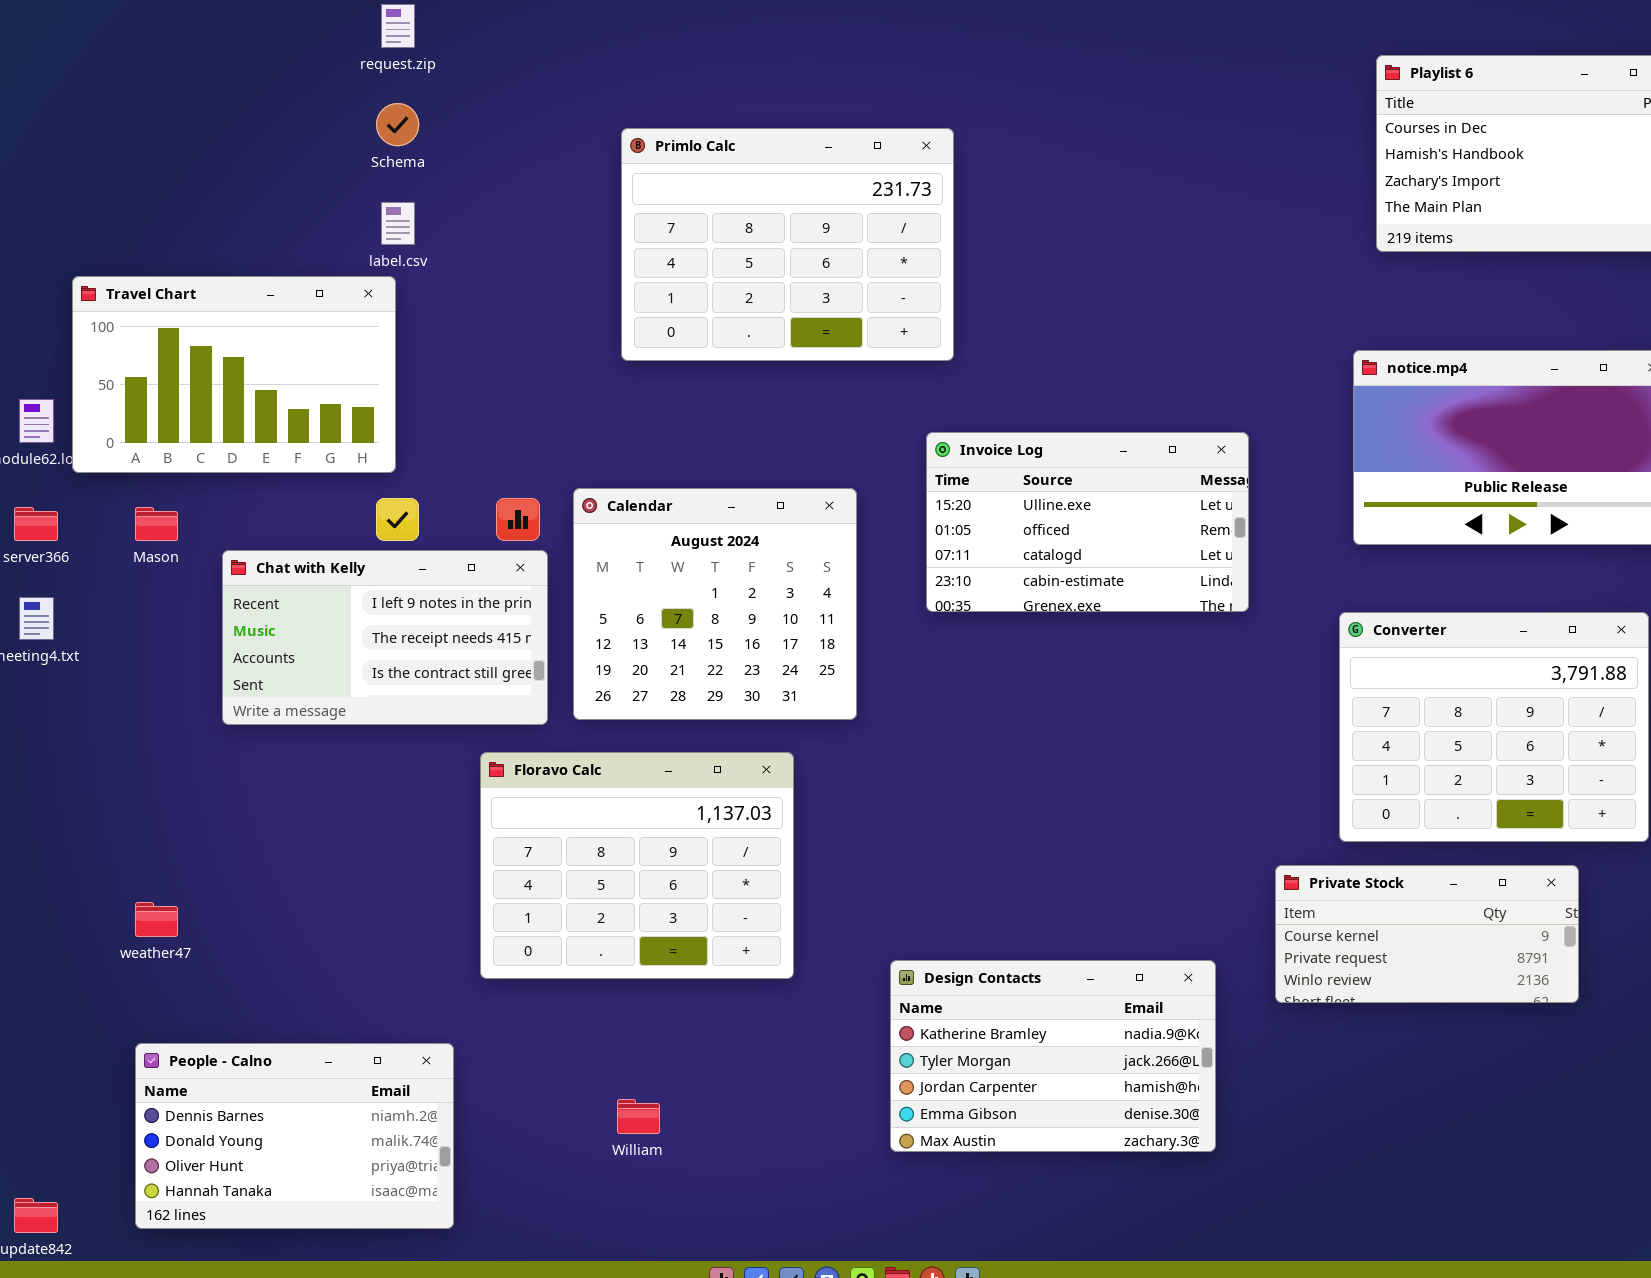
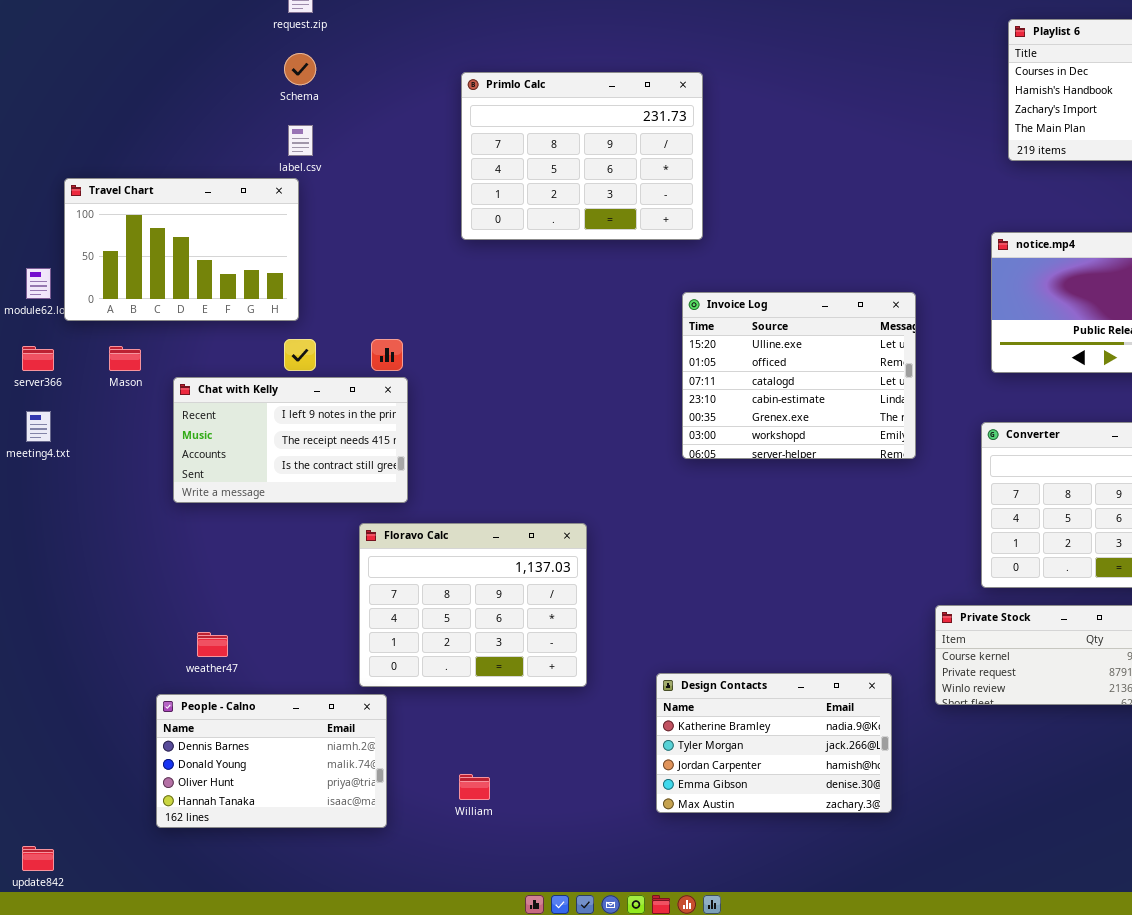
Invoice Log: [926,432,1249,612] -> [682,292,916,459], resized
Calendar: [573,488,857,720] -> none, closed
weather47: [135,902,178,937] -> [197,632,228,657], moved
People - Calno: [135,1043,454,1229] -> [156,694,387,828], moved

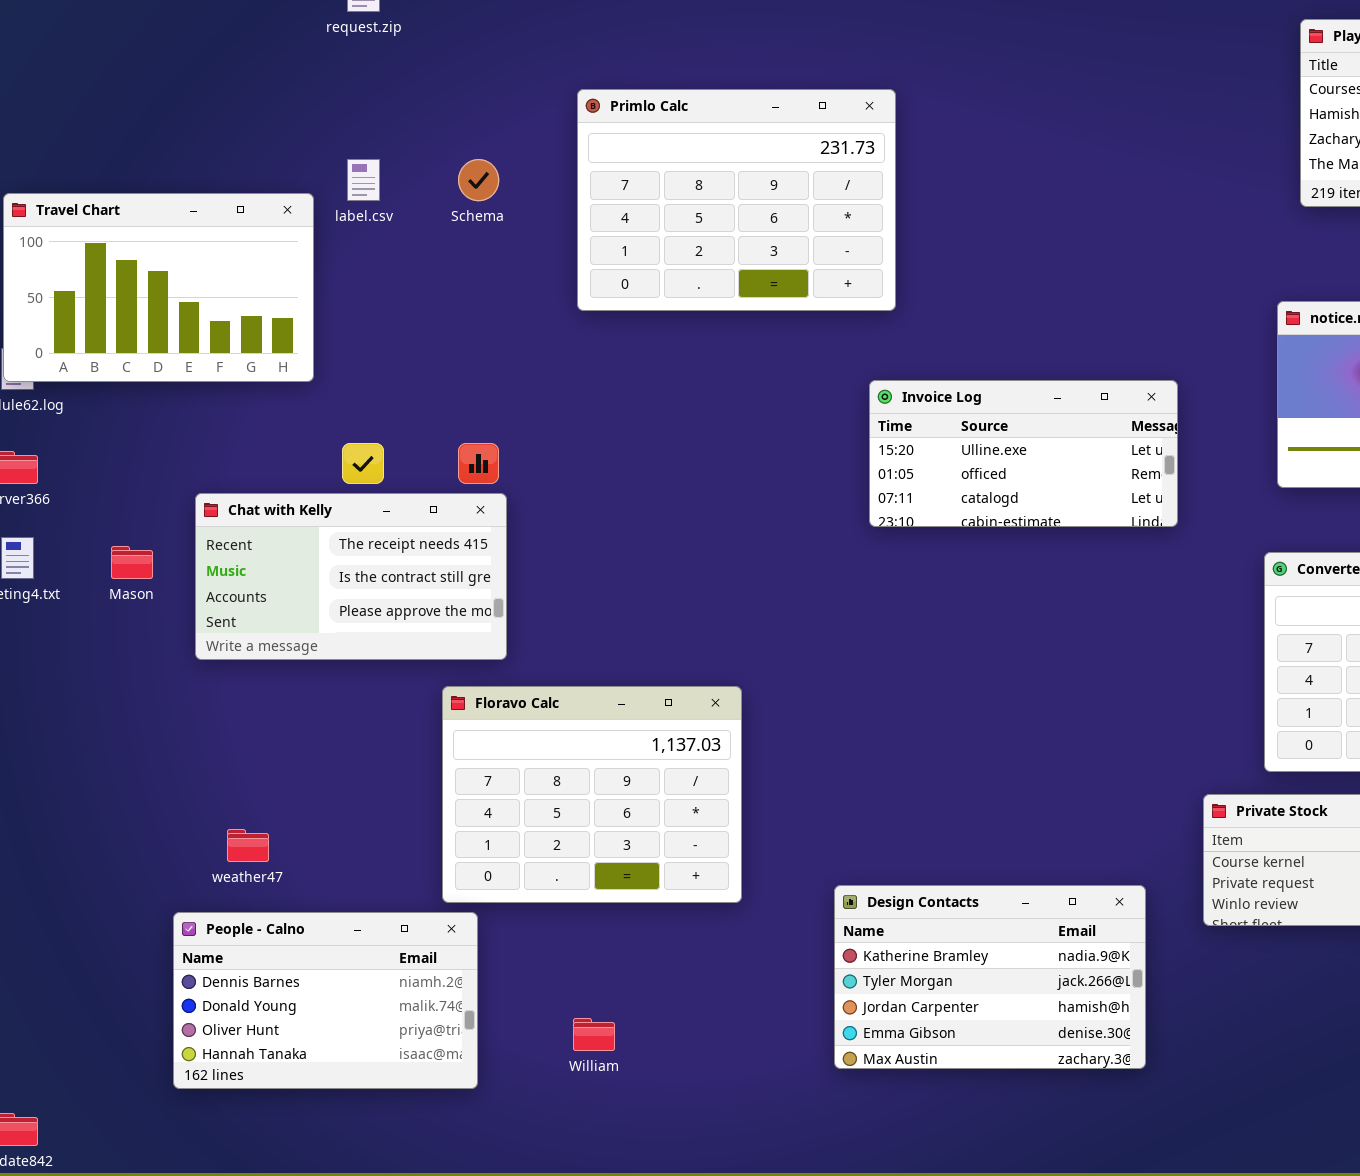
Schema: [284,53,316,85] -> [458,159,499,201], moved
Travel Chart: [64,178,299,321] -> [3,193,314,382], moved
Invoice Log: [682,292,916,459] -> [869,380,1178,527], resized
Mason: [109,346,141,371] -> [111,546,153,579], moved
Chat with Kelly: [173,377,408,503] -> [195,493,507,660], scrolled down 1 row

